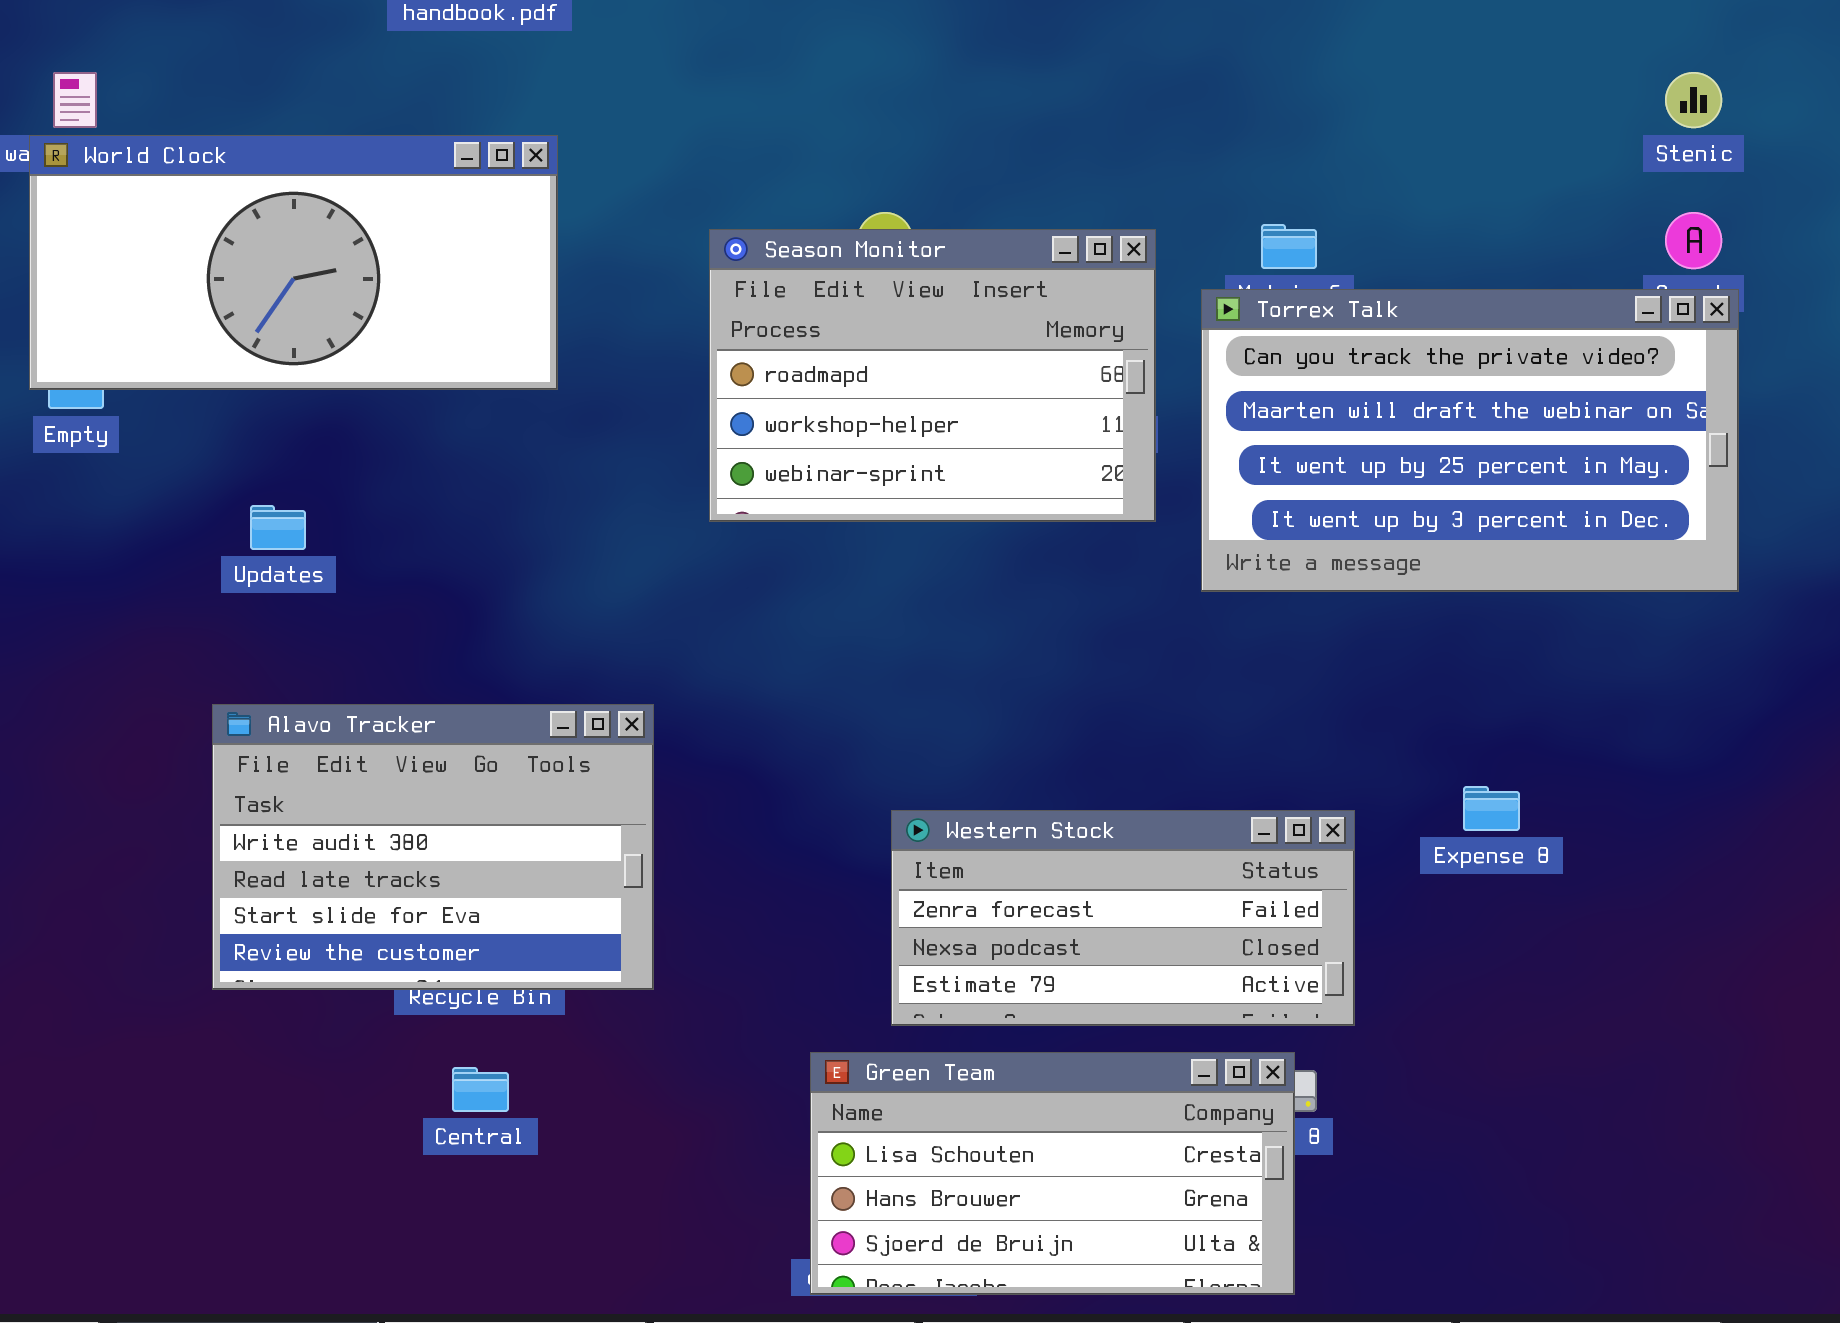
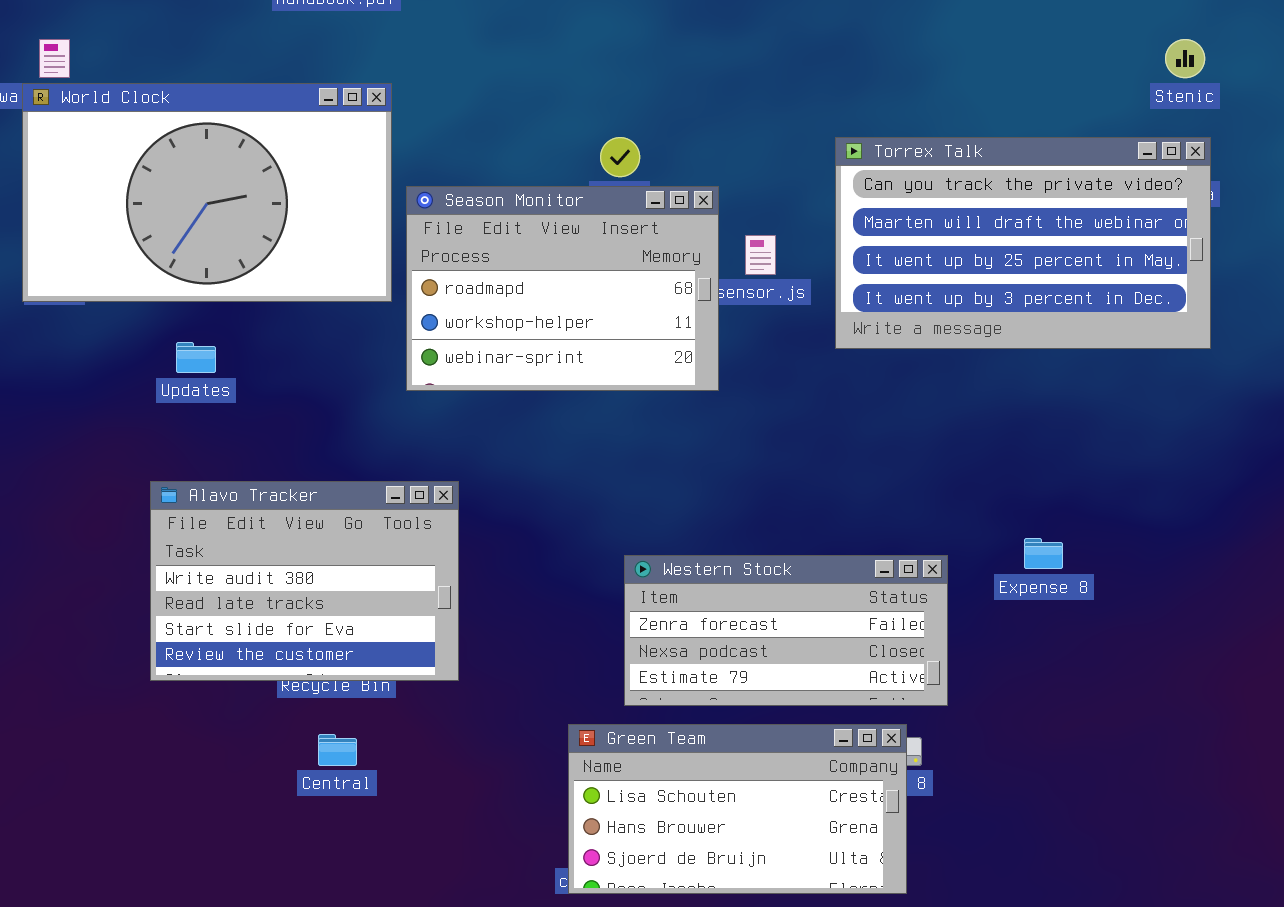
World Clock: [29,135,558,390] -> [22,83,392,302], resized
Season Monitor: [709,229,1156,522] -> [406,186,719,391], moved
Torrex Talk: [1201,289,1739,592] -> [835,137,1211,349], moved

